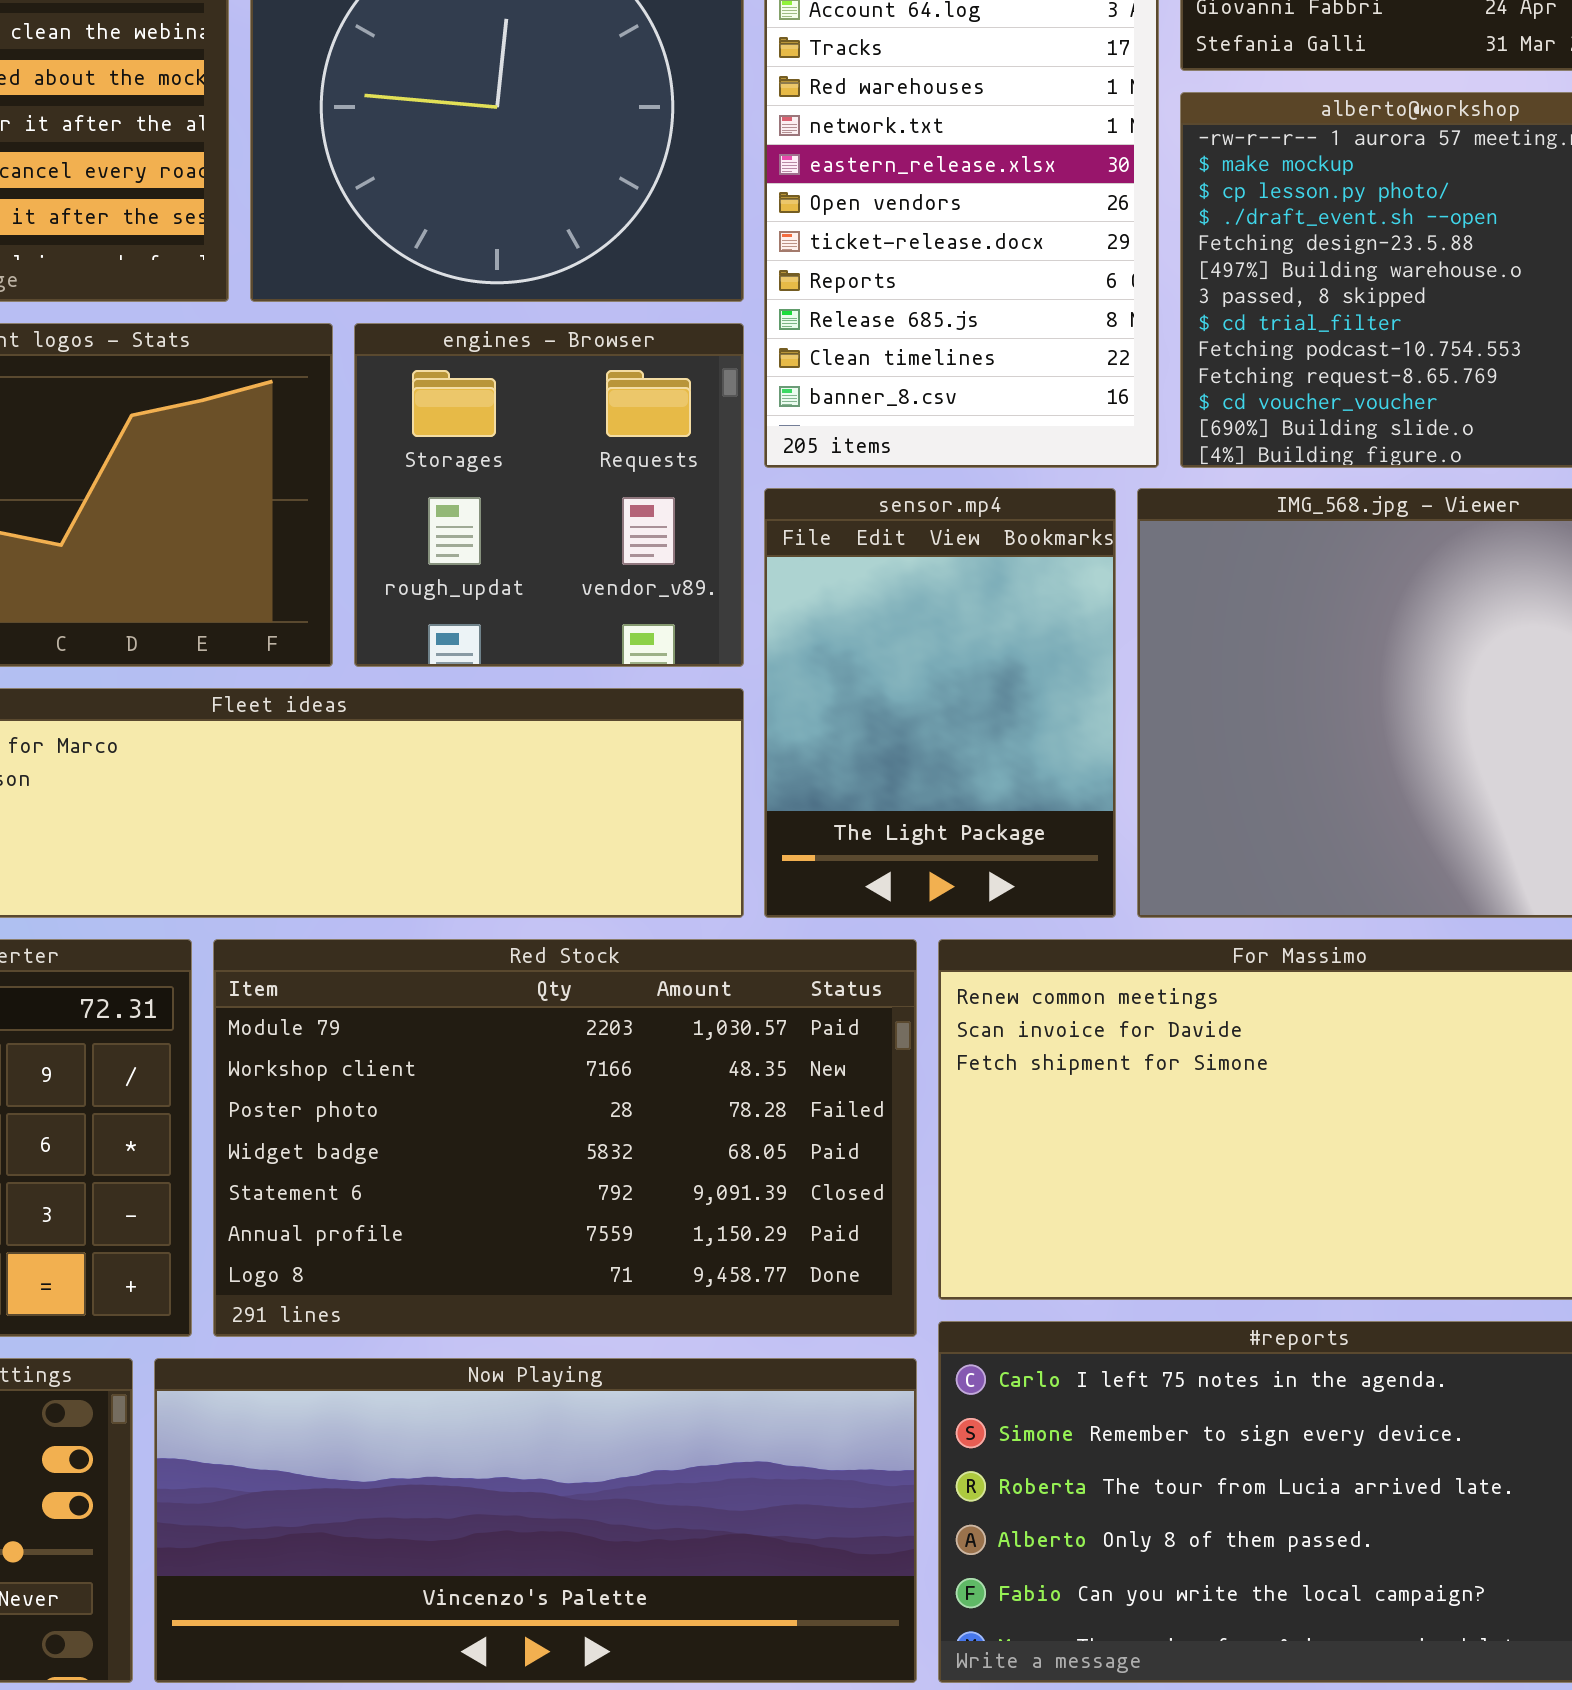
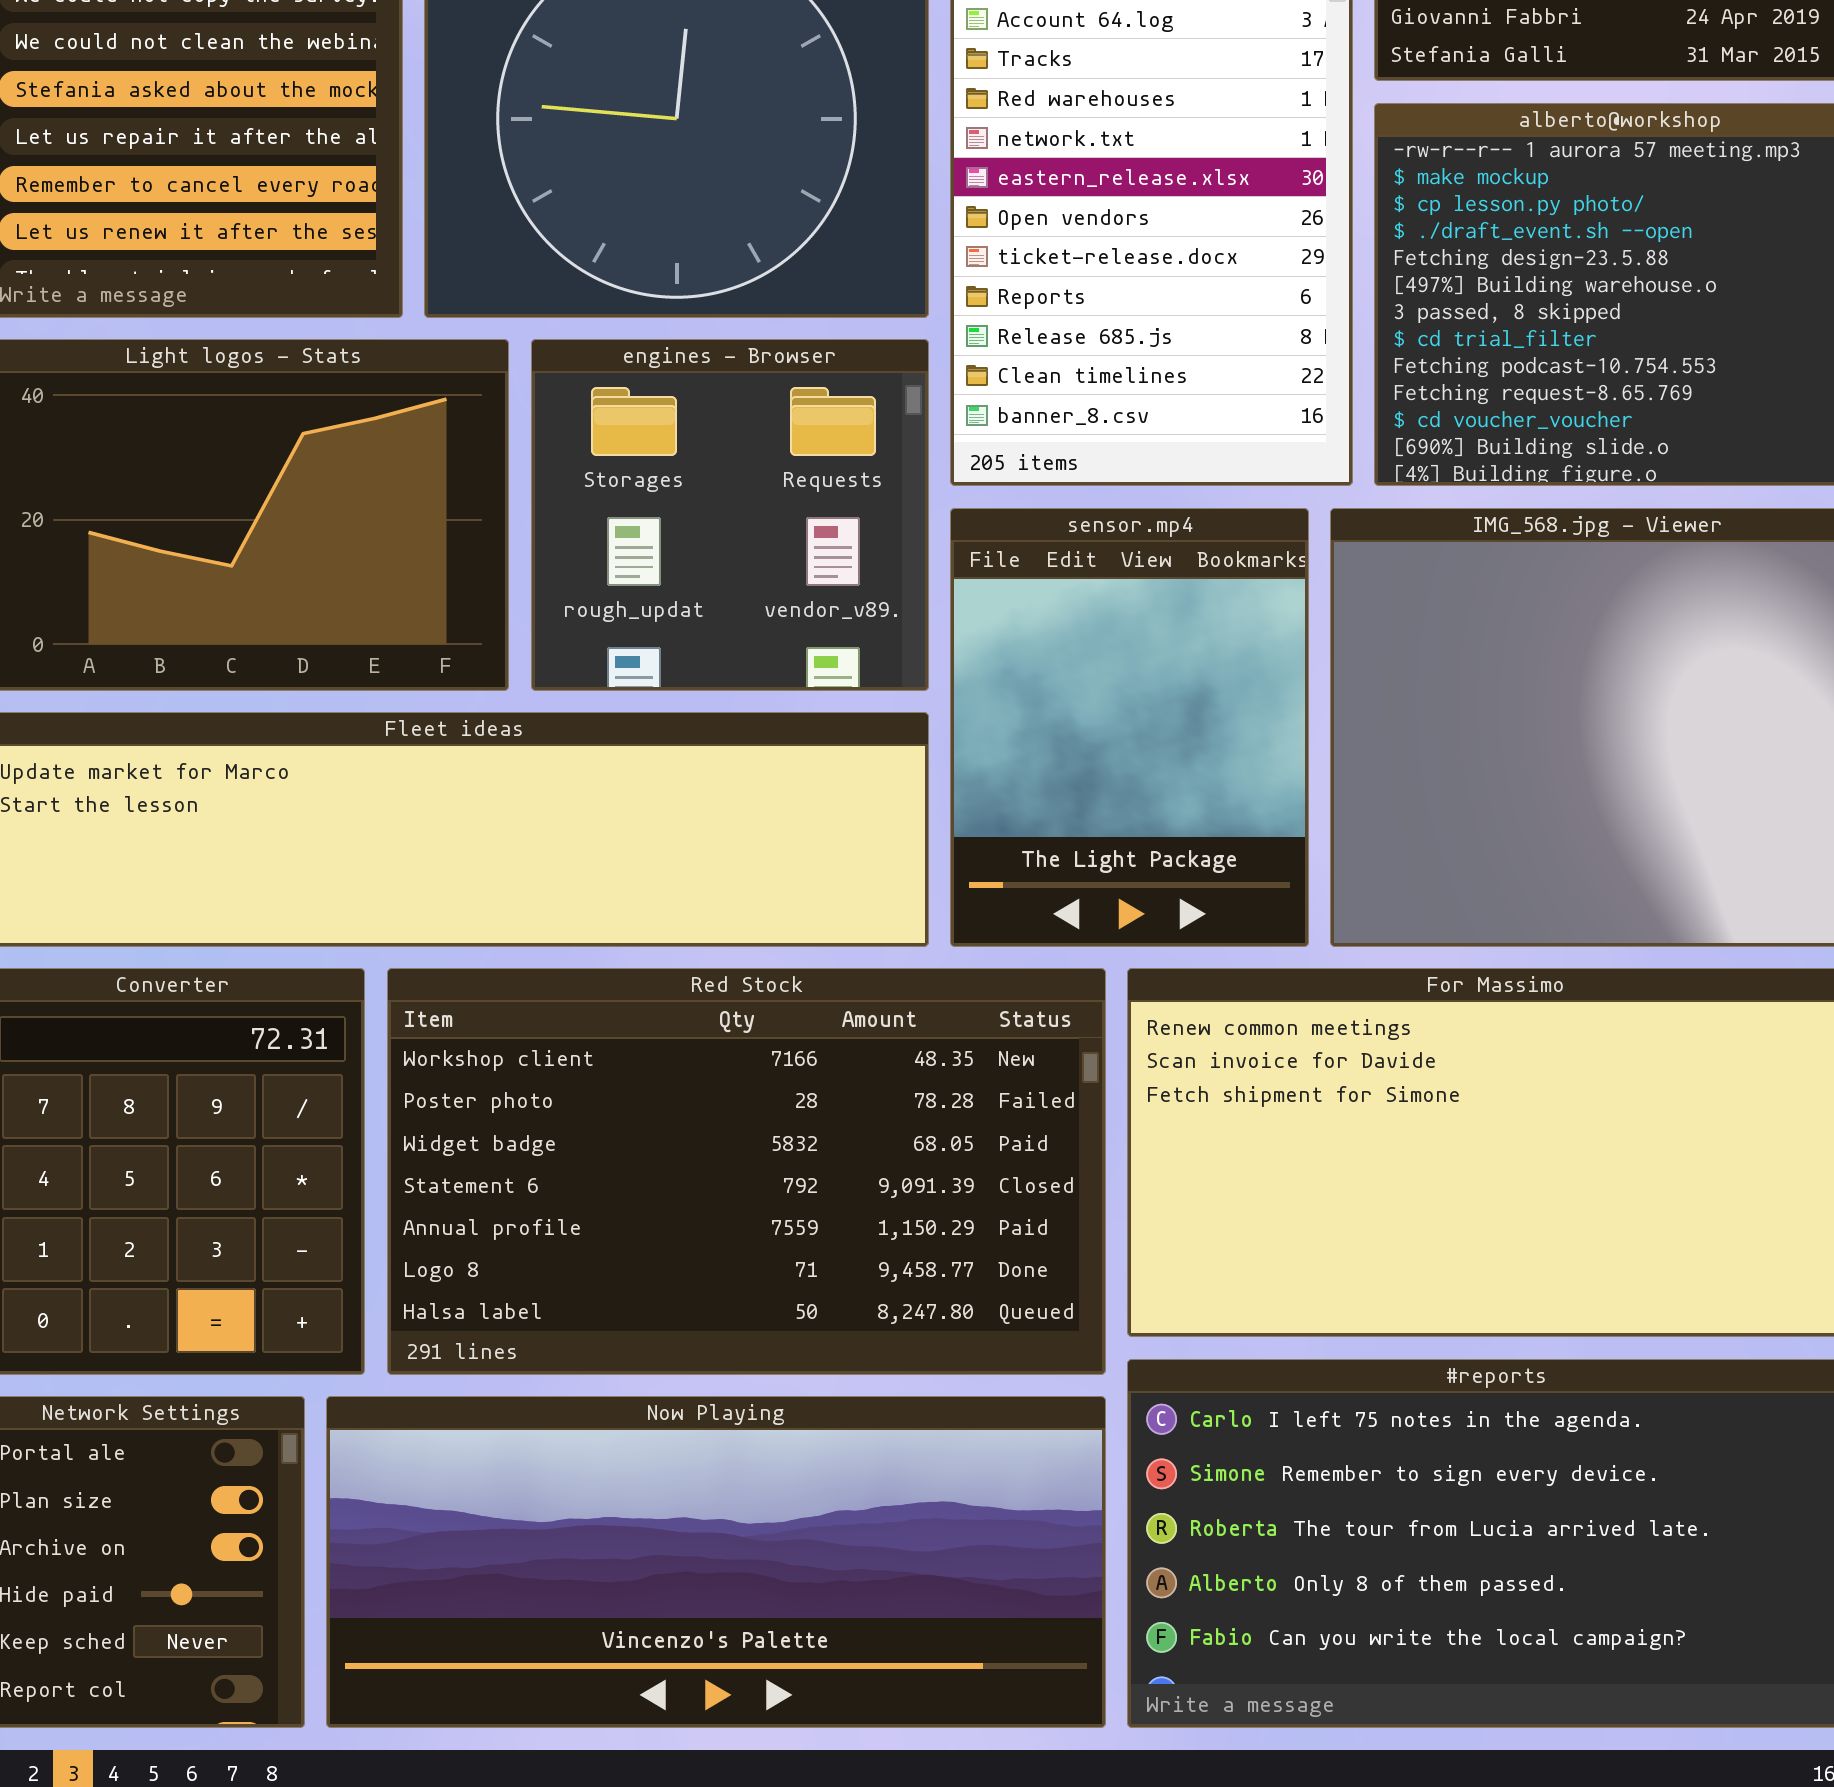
Red Stock: [213,939,917,1337] -> [387,968,1106,1375], scrolled down 1 row

